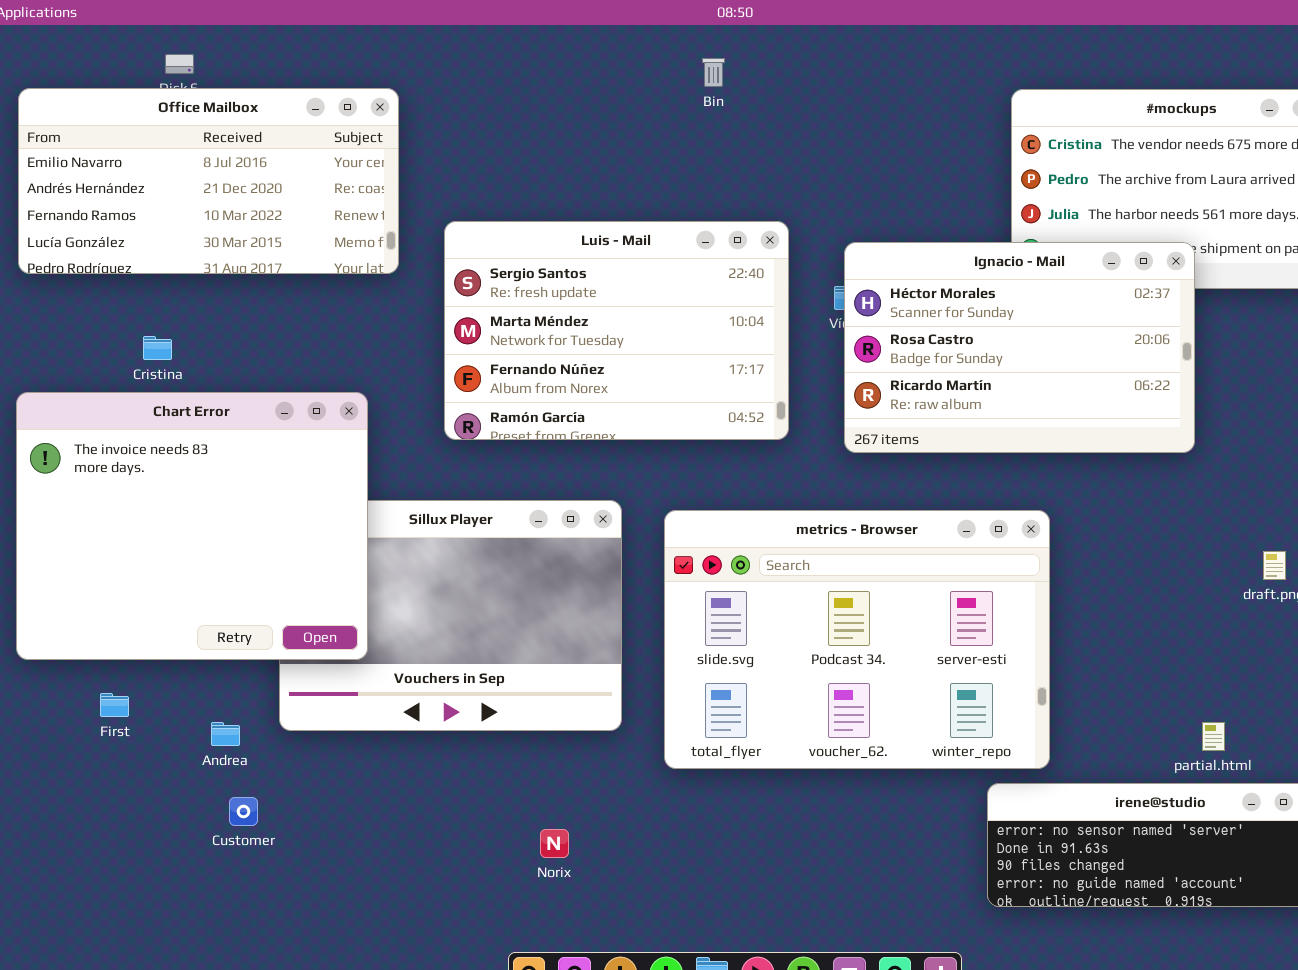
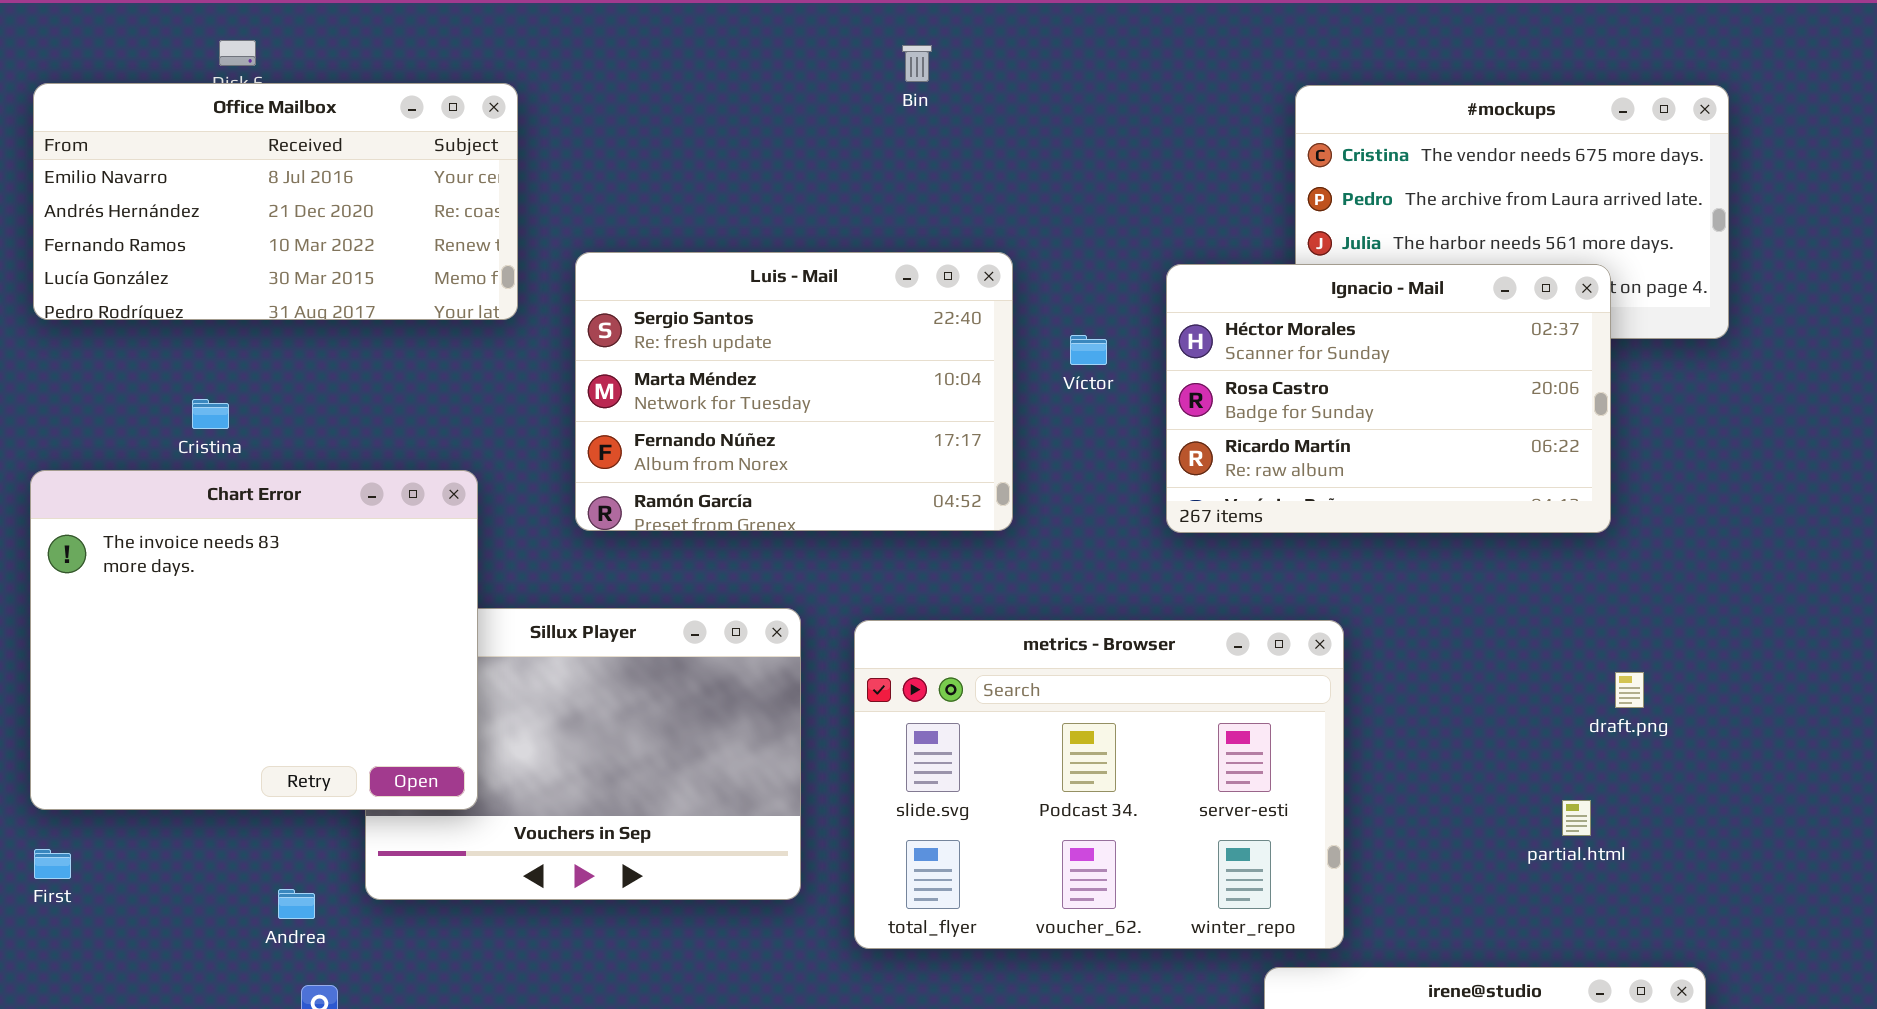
Ignacio - Mail: [844,242,1195,453] -> [1166,264,1611,533], moved
First: [100,693,129,717] -> [34,849,71,879], moved
partial.html: [1202,722,1225,751] -> [1562,800,1591,836], moved

